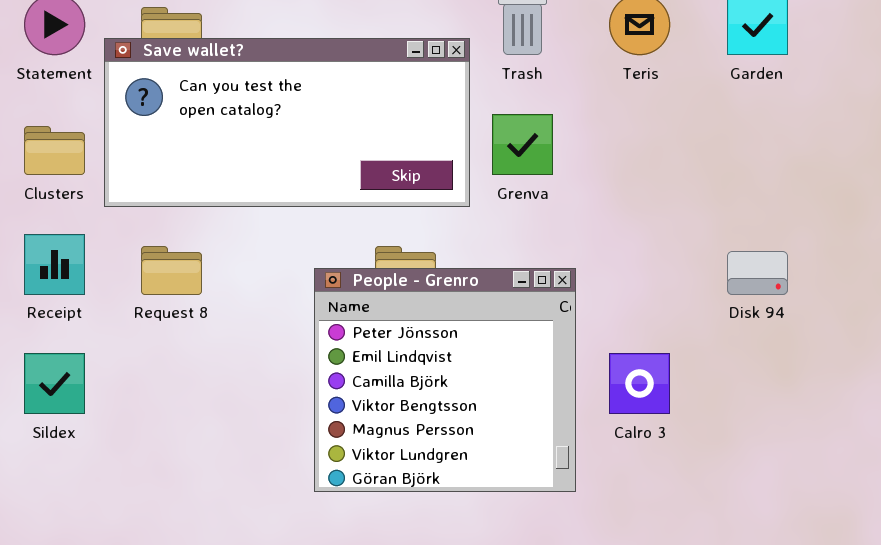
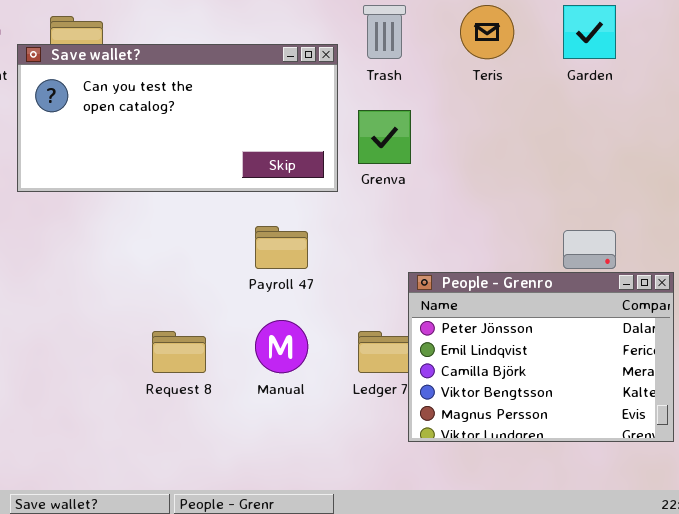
Request 8: [141,246,202,295] -> [152,331,206,373], moved
People - Grenro: [314,268,576,492] -> [408,272,674,442], moved, resized

